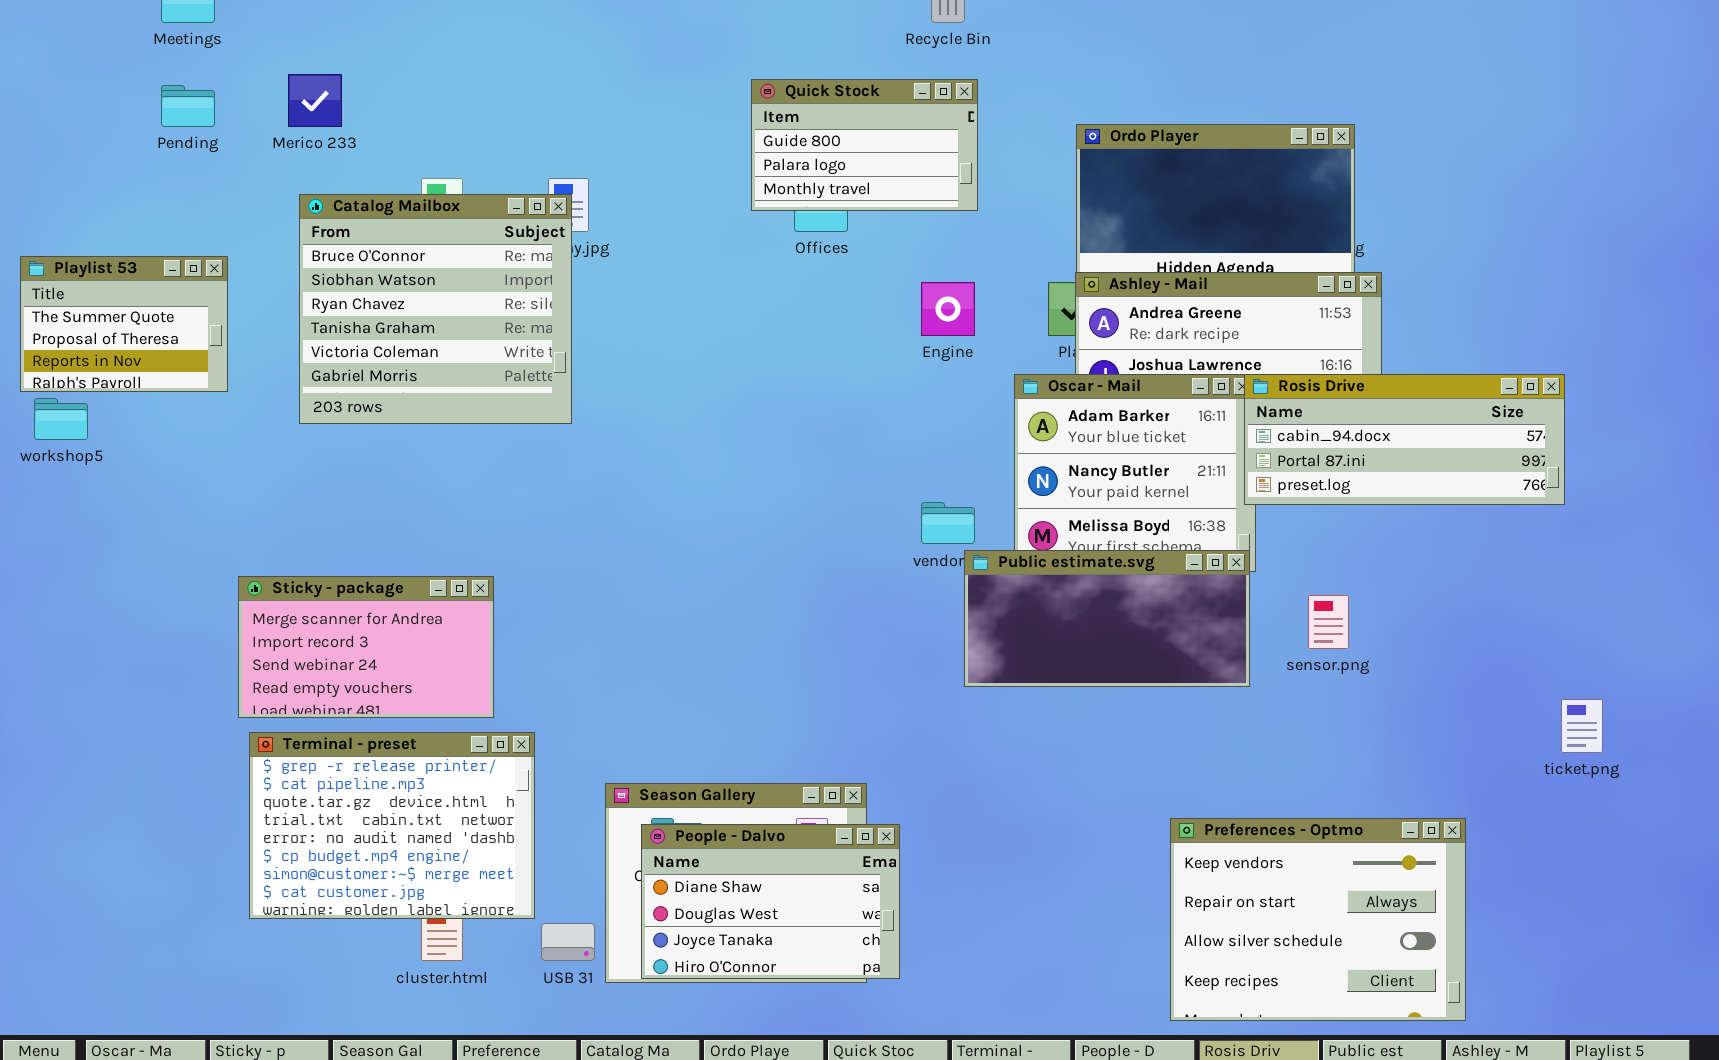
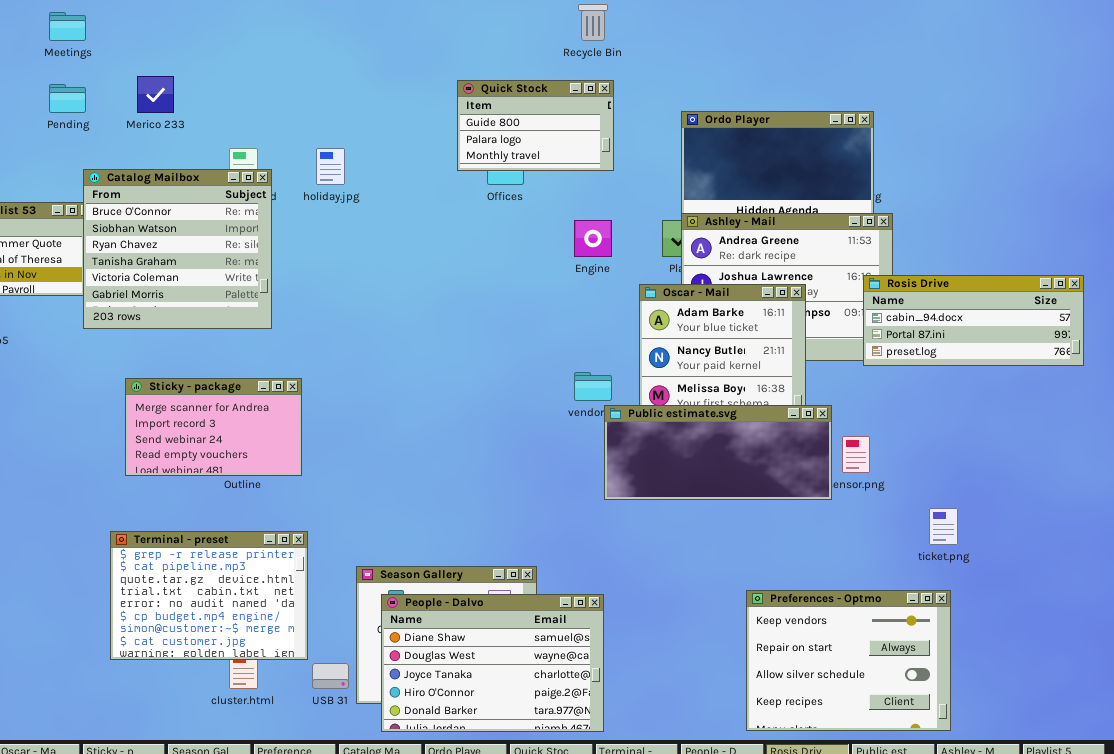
Catalog Mailbox: [299,194,572,424] -> [83,169,272,329], moved
Rosis Drive: [1244,374,1565,505] -> [863,275,1084,366], moved
Public estimate.svg: [964,550,1250,687] -> [604,405,832,500], resized
Sticky - package: [238,576,494,718] -> [125,378,302,476], moved
ticket.png: [1561,699,1603,753] -> [929,508,958,545], moved
People - Dalvo: [641,824,900,979] -> [381,594,604,732], resized

